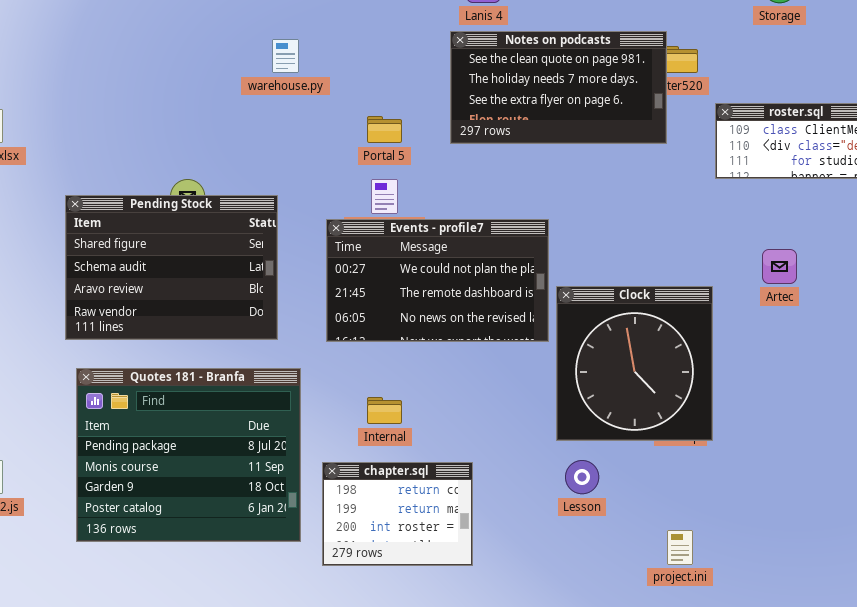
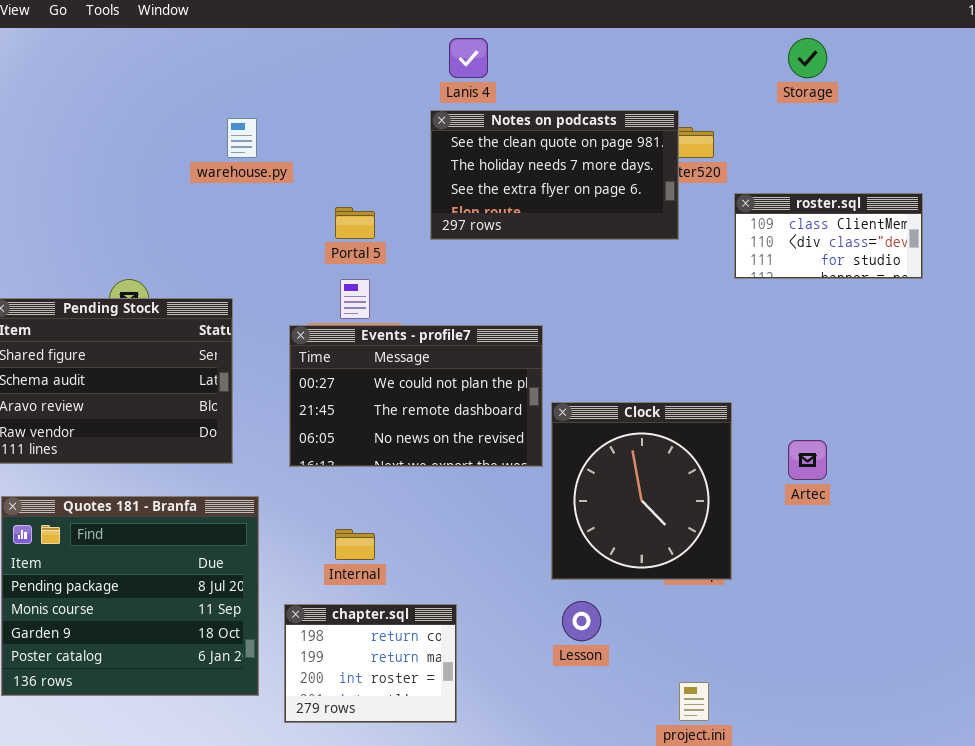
Artec: [762,249,797,284] -> [788,440,827,480], moved

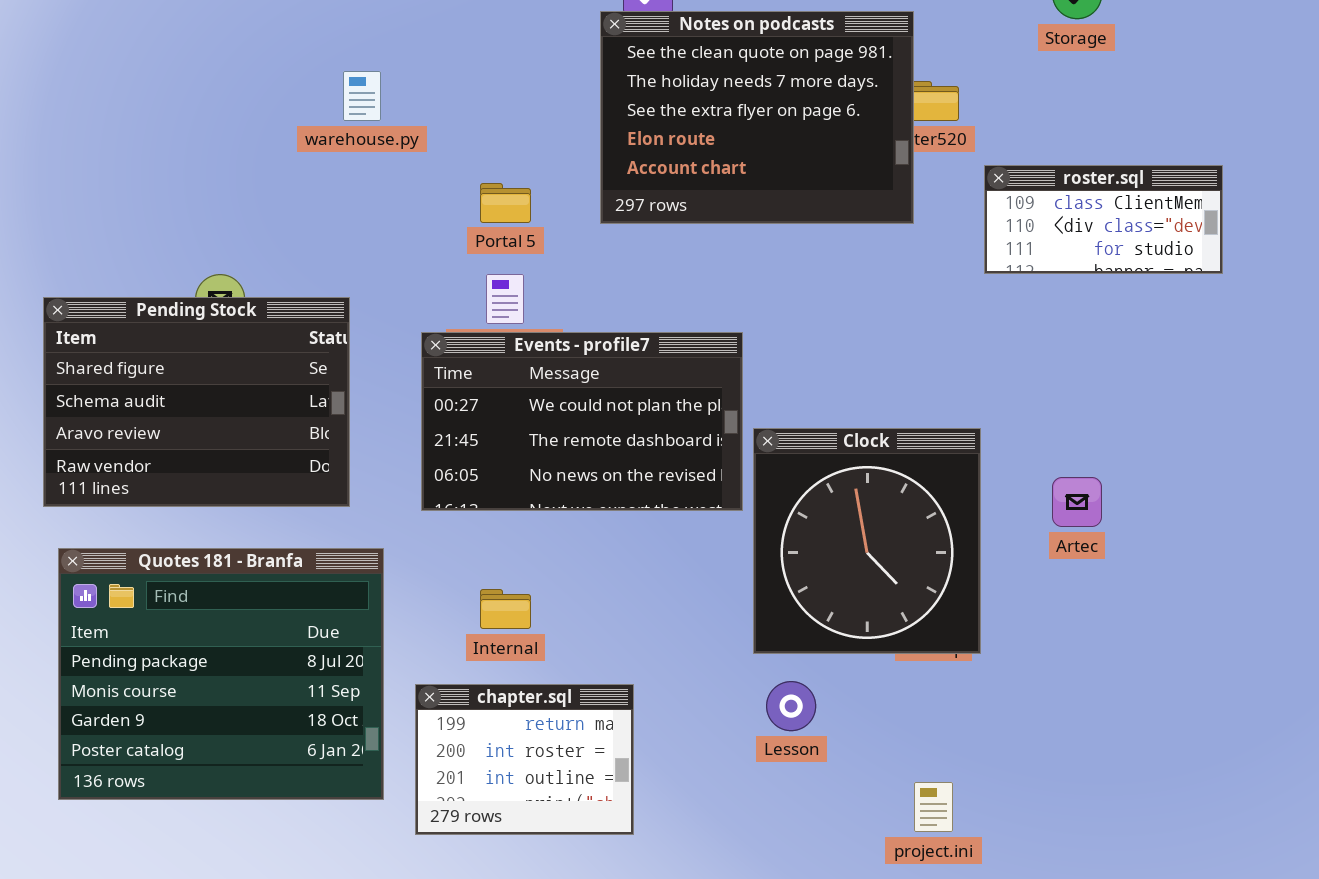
Notes on podcasts: [430,110,679,240] -> [600,11,914,224], resized
chapter.sql: [284,604,457,723] -> [415,684,634,835], scrolled down 1 row

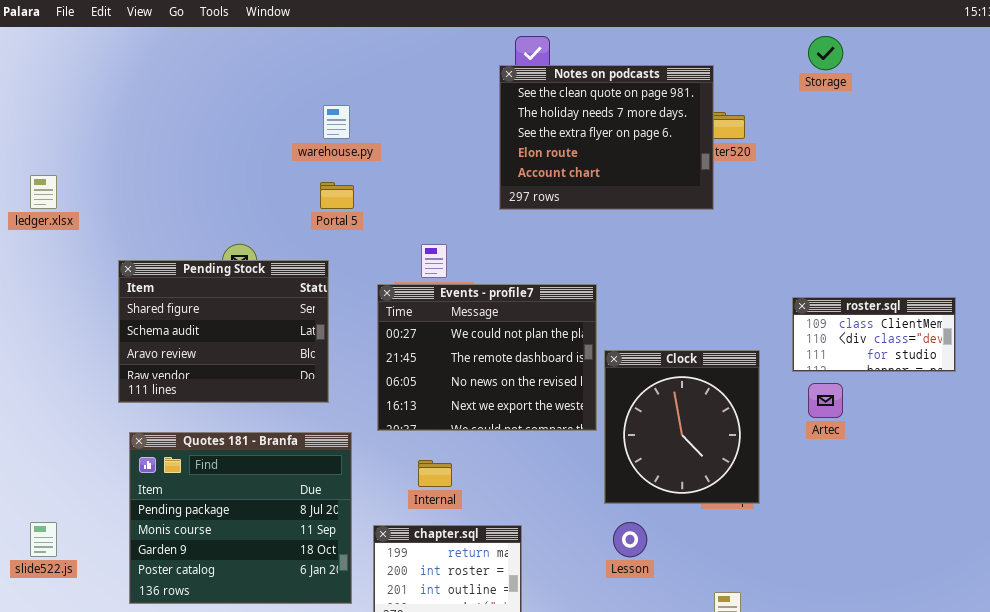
roster.sql: [984,165,1223,274] -> [792,297,956,372], moved
Portal 5: [480,183,531,223] -> [320,182,354,209], moved
Events - profile7: [421,332,743,511] -> [377,284,597,431], resized

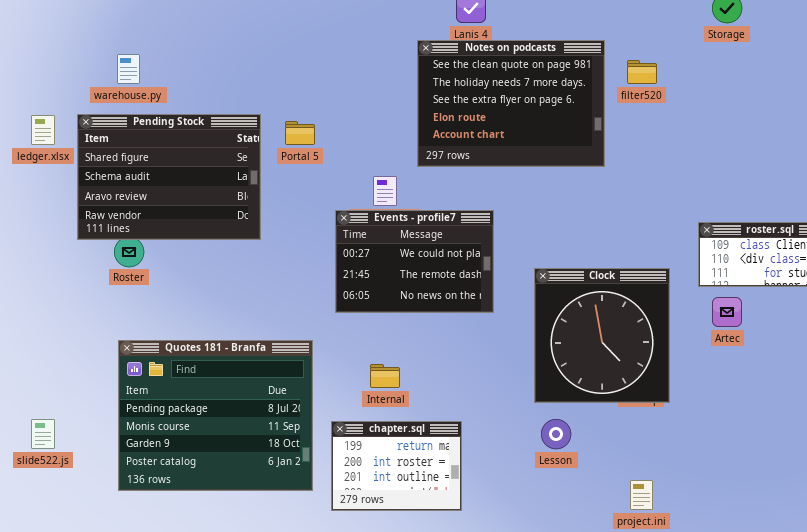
Notes on podcasts: [499,65,714,210] -> [417,40,605,167], moved
warehouse.py: [323,105,350,139] -> [117,54,140,84], moved
Pending Stock: [118,260,329,403] -> [77,114,261,240], moved
Events - profile7: [377,284,597,431] -> [335,210,494,313], resized

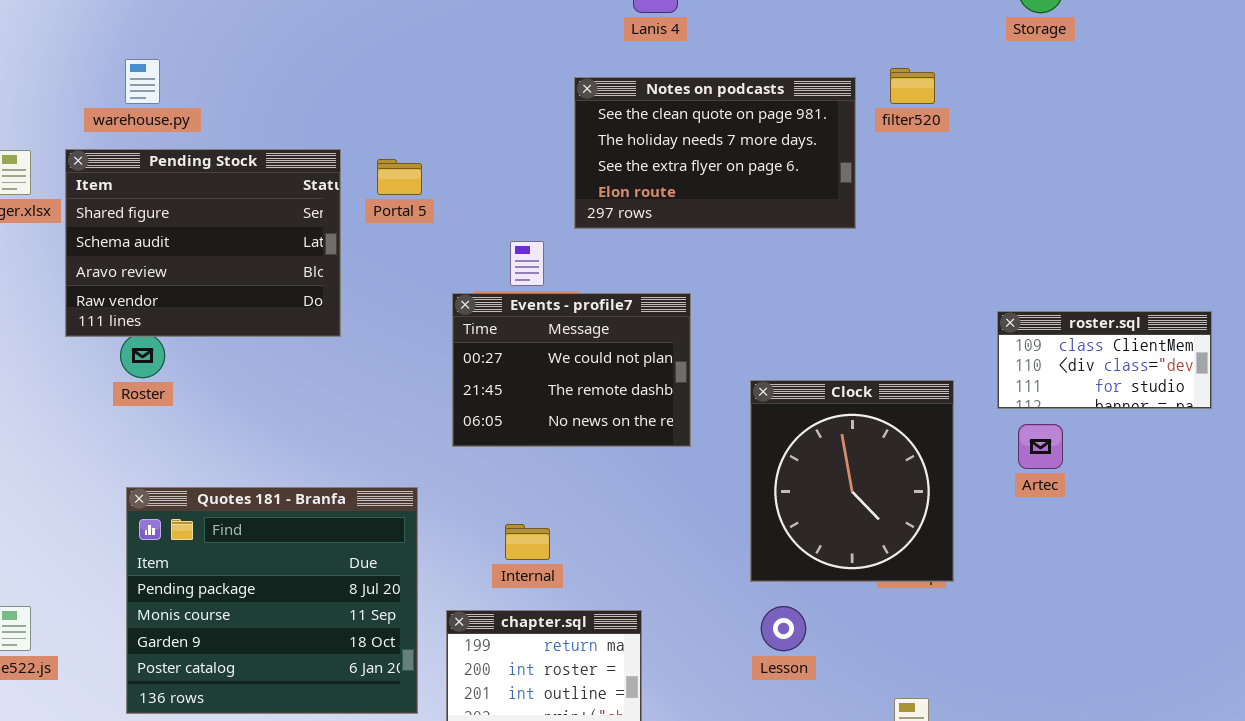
Notes on podcasts: [417,40,605,167] -> [574,77,856,229], resized

